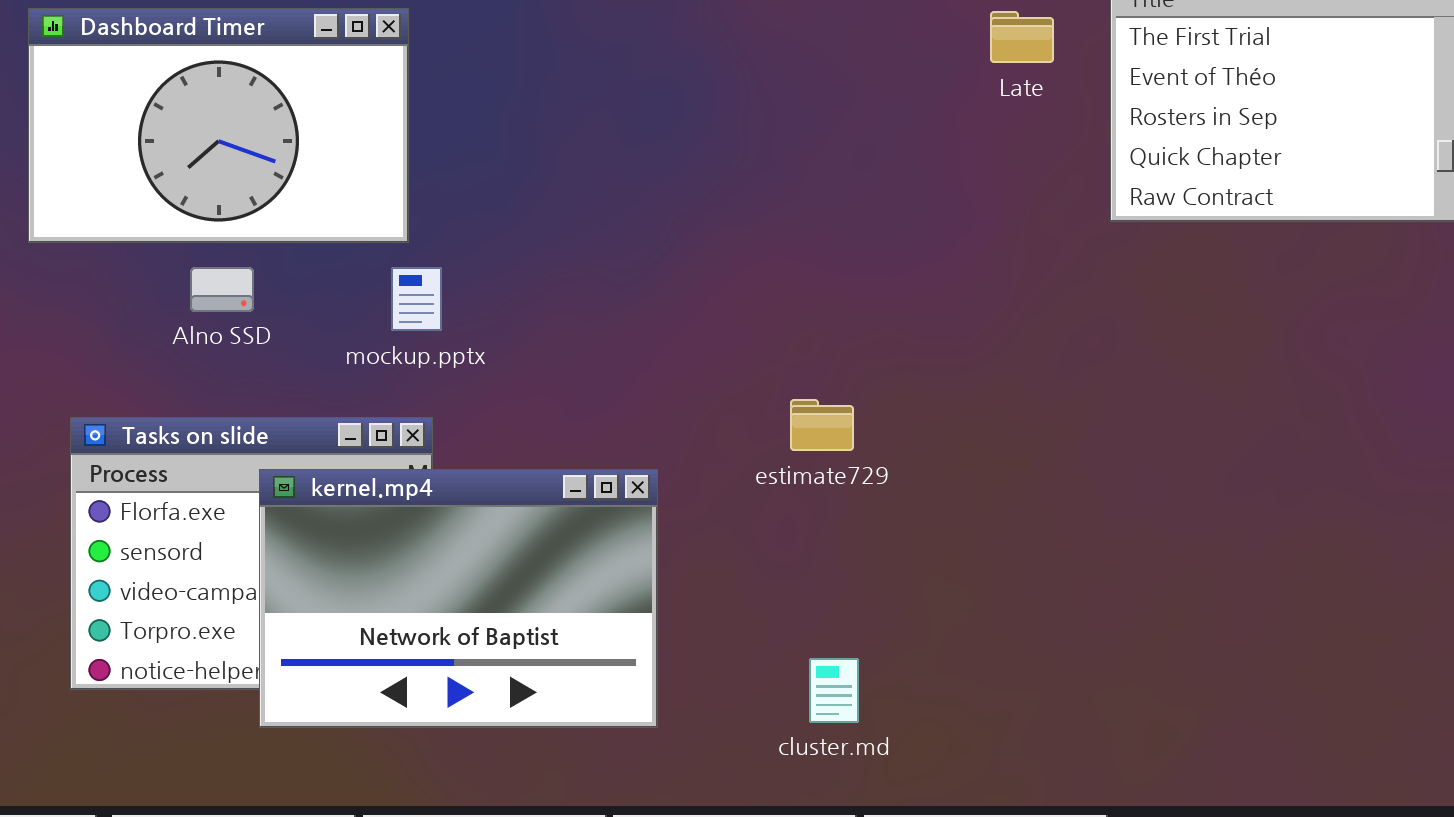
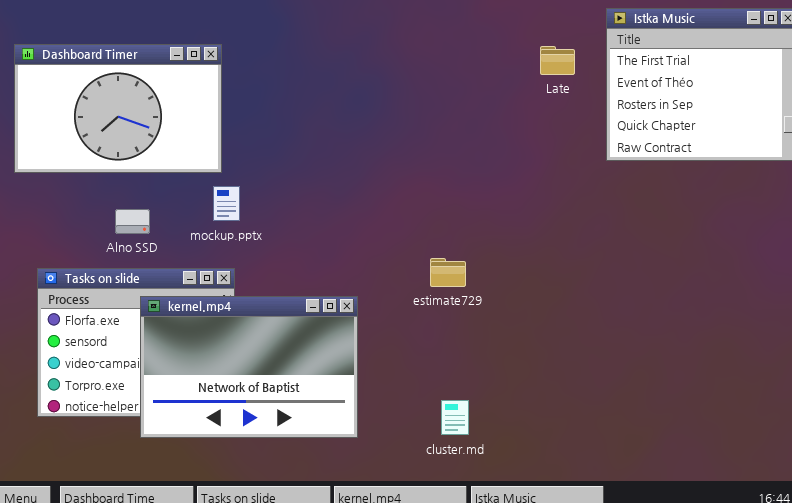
Alno SSD: [190,267,254,312] -> [115,209,150,234], moved

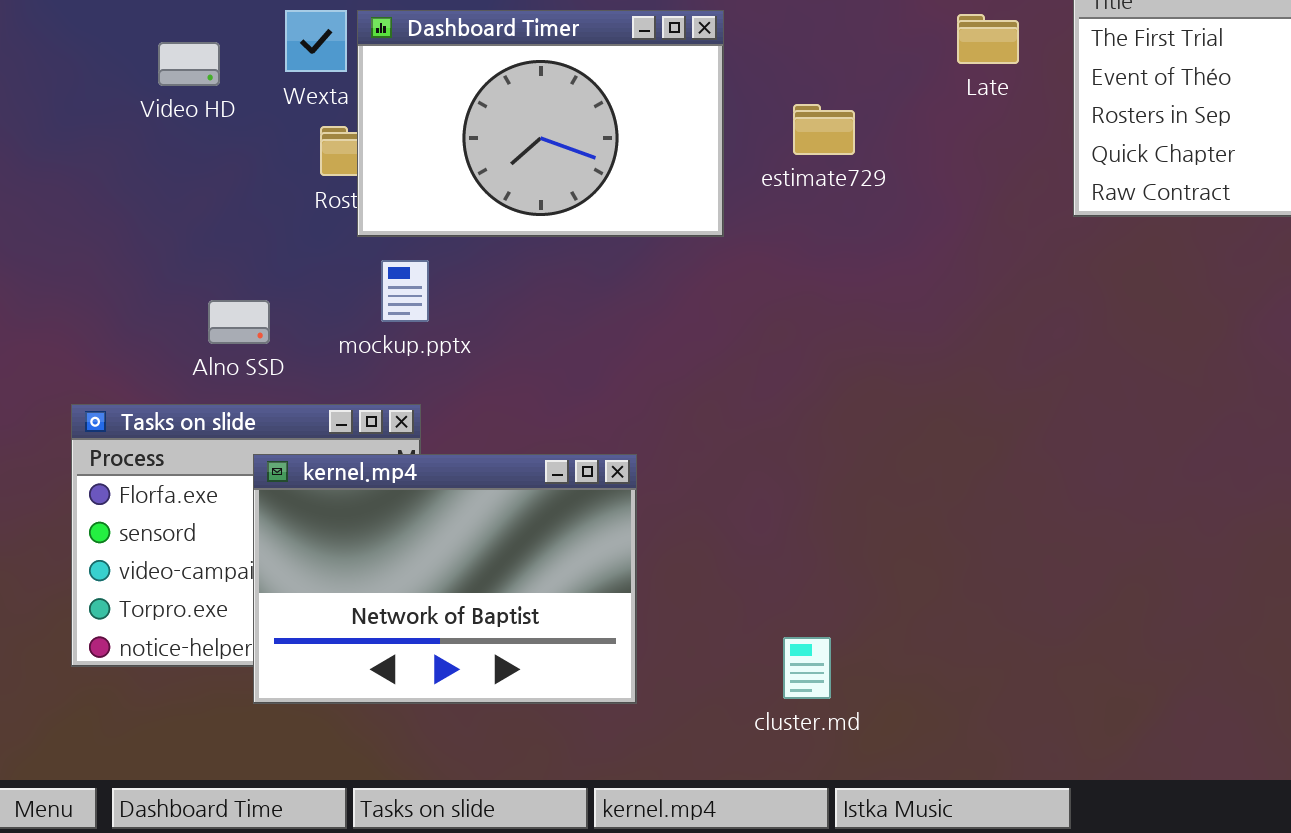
Dashboard Timer: [14,44,222,173] -> [357,10,724,237], moved
estimate729: [430,258,466,287] -> [793,104,855,155], moved

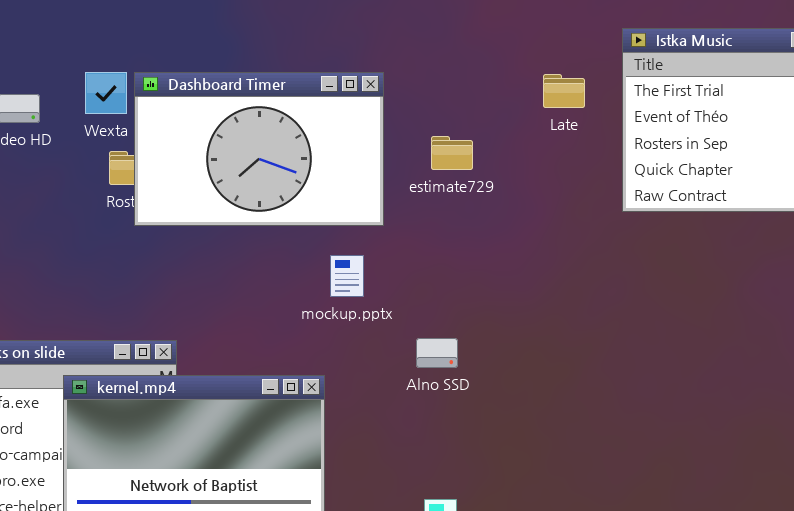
mockup.pptx: [381,260,429,322] -> [330,255,364,297], moved
Alno SSD: [208,300,270,344] -> [416,338,458,368], moved

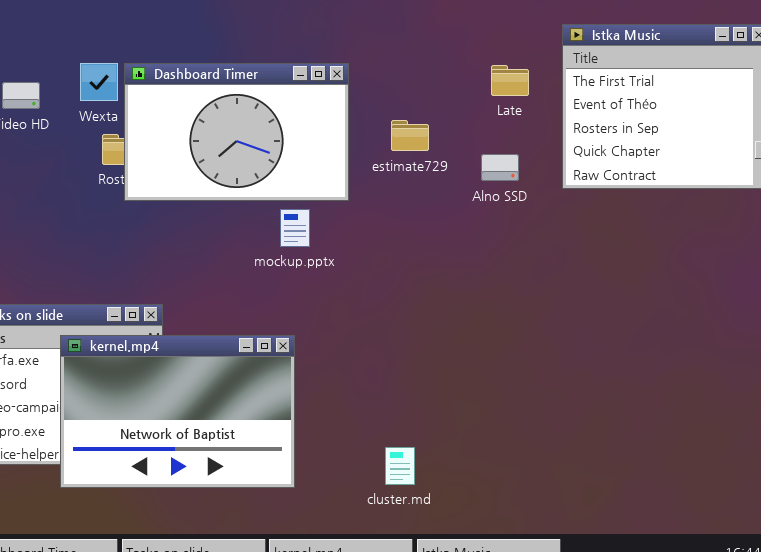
mockup.pptx: [330,255,364,297] -> [280,209,310,247], moved
Alno SSD: [416,338,458,368] -> [481,154,519,181], moved

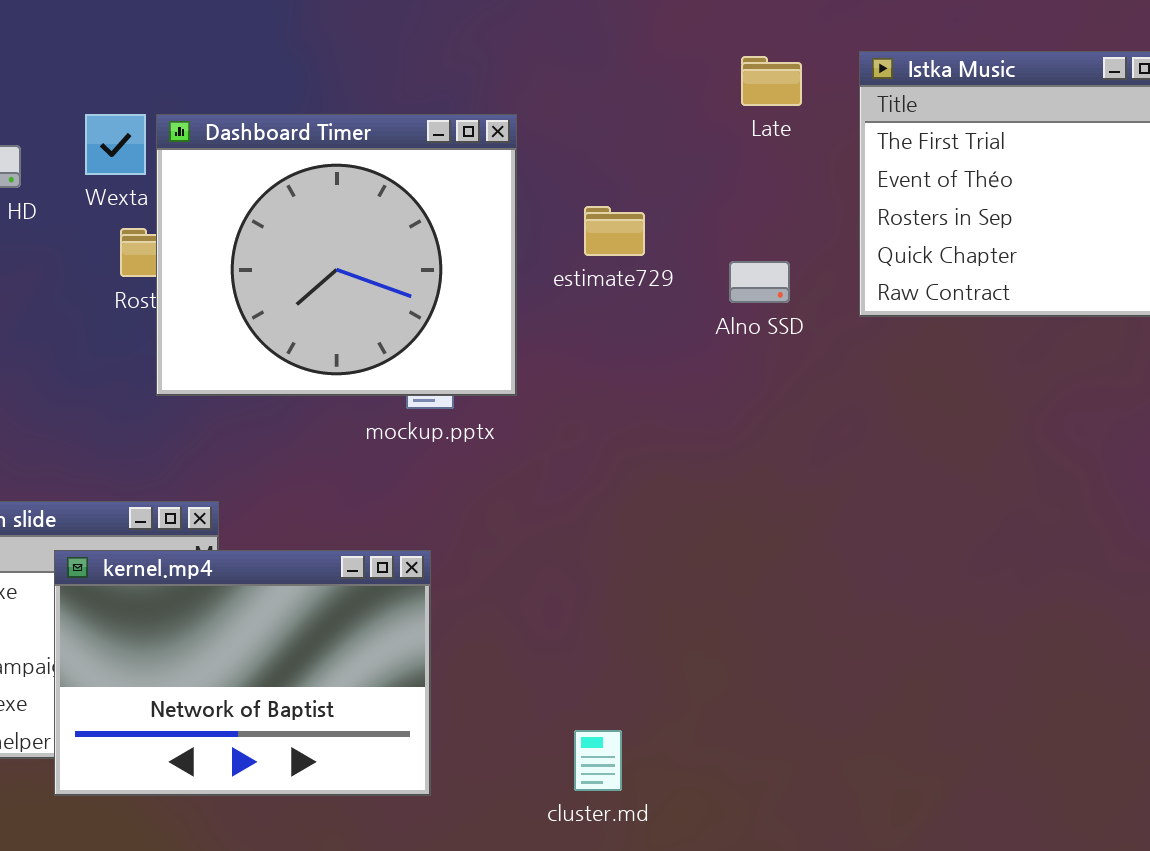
Dashboard Timer: [124,63,349,201] -> [156,114,517,396], resized
Late: [491,65,529,96] -> [741,56,802,106], moved

